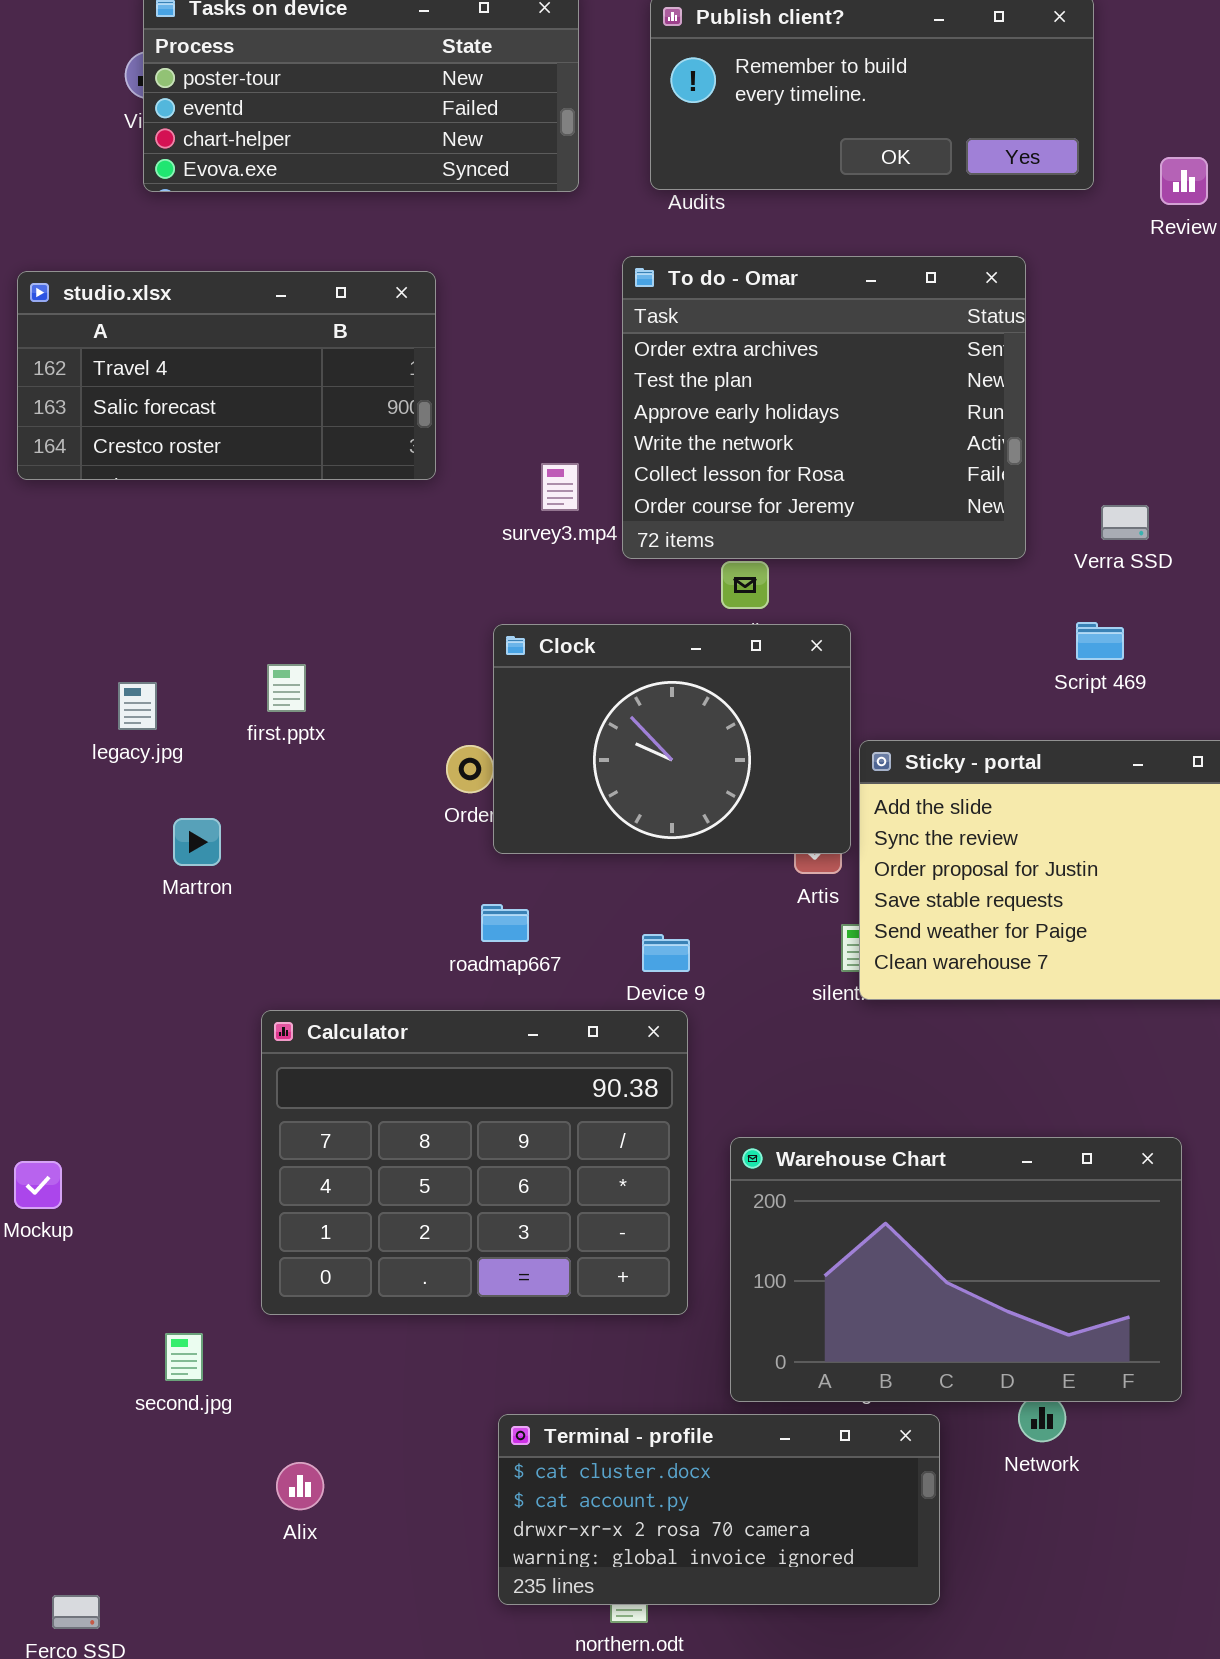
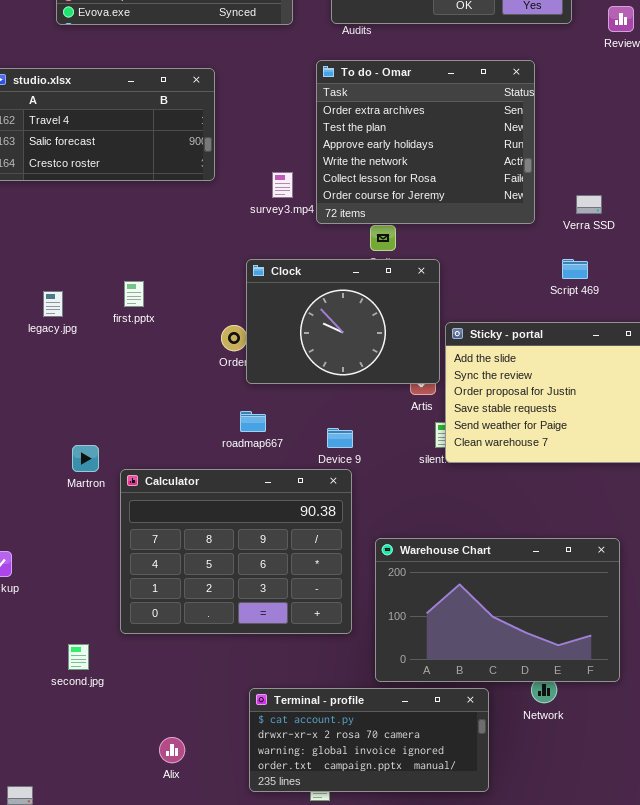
Martron: [173,818,221,866] -> [72,445,99,472], moved
Terminal - profile: [498,1414,940,1605] -> [249,688,489,792], scrolled down 1 row
Alix: [276,1462,324,1510] -> [159,737,185,763], moved

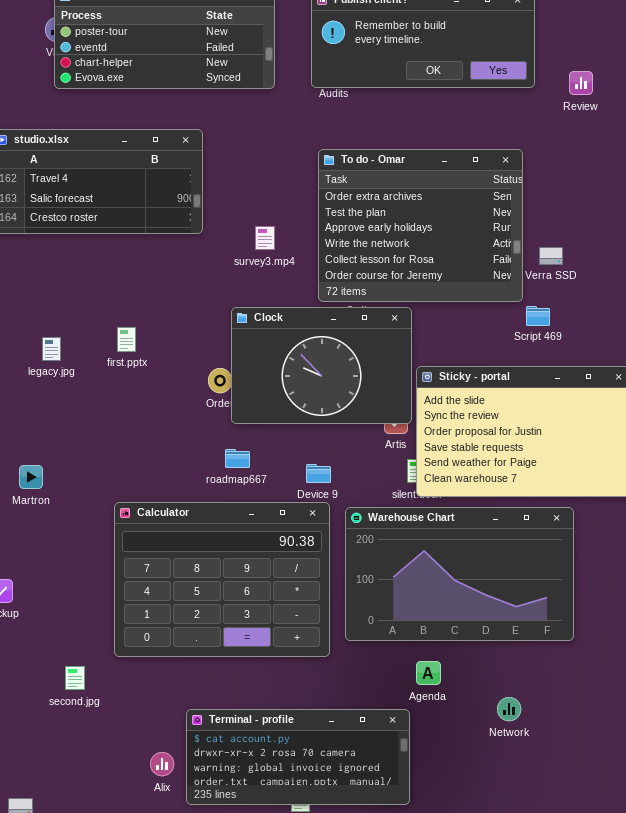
To do - Omar: [316,60,535,224] -> [318,149,523,302], moved
Martron: [72,445,99,472] -> [19,465,43,489], moved
Warehouse Chart: [375,538,620,682] -> [345,507,574,641], moved
Terminal - profile: [249,688,489,792] -> [186,709,410,805], moved

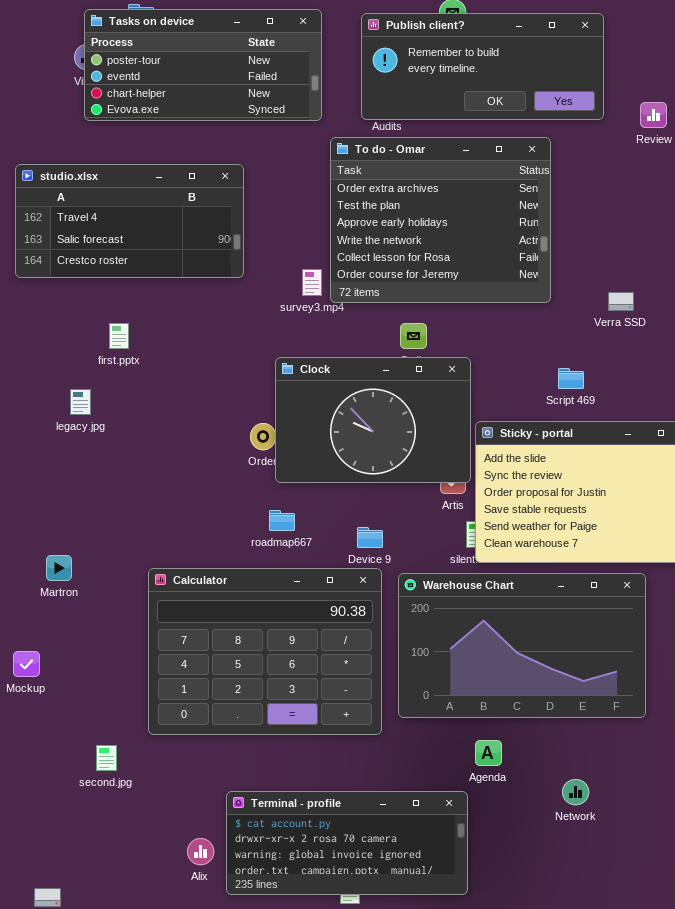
To do - Omar: [318,149,523,302] -> [330,137,551,303], moved
Script 469: [526,306,550,326] -> [558,368,584,389], moved
first.pptx: [117,327,136,352] -> [109,323,129,349], moved
Martron: [19,465,43,489] -> [46,555,72,581], moved

